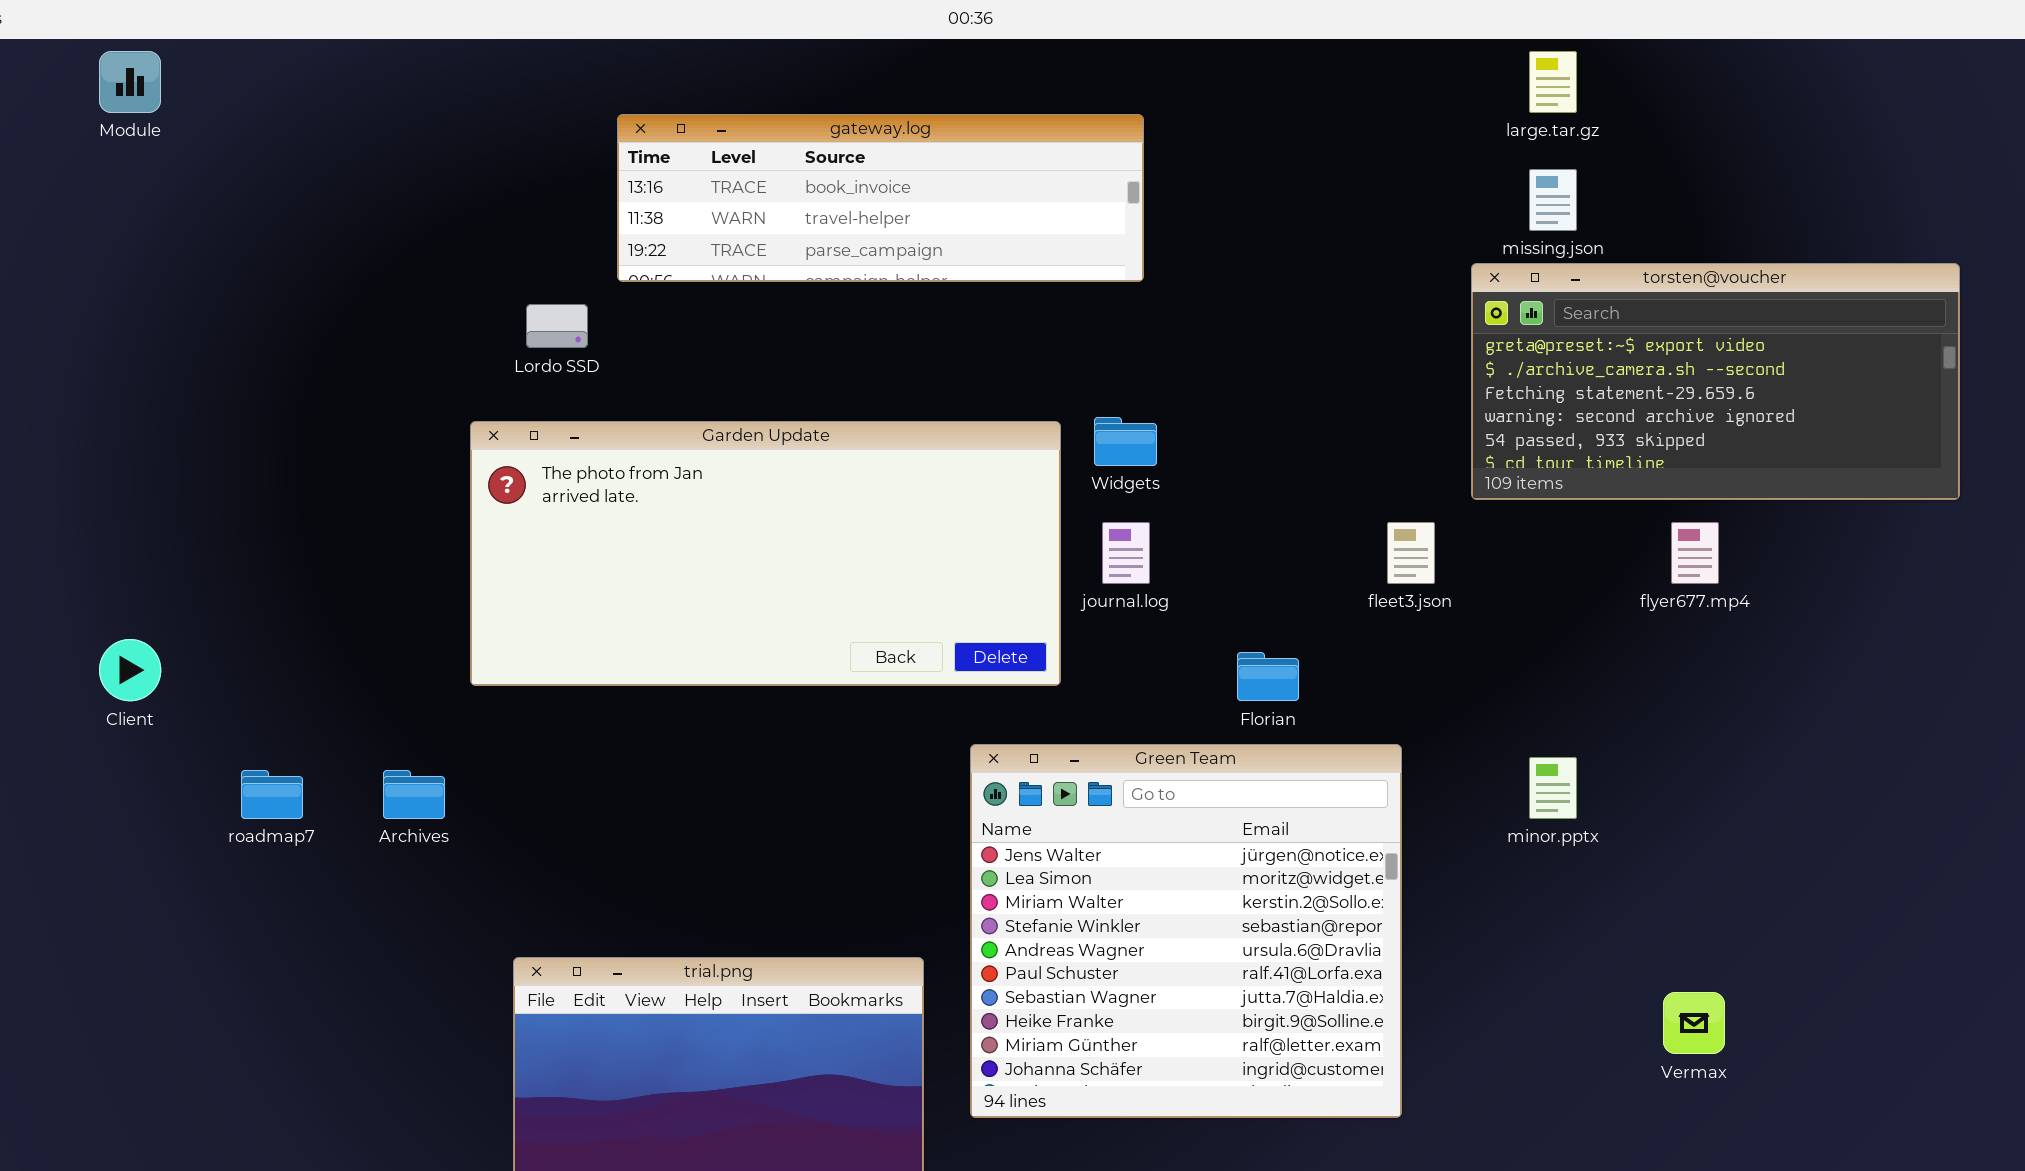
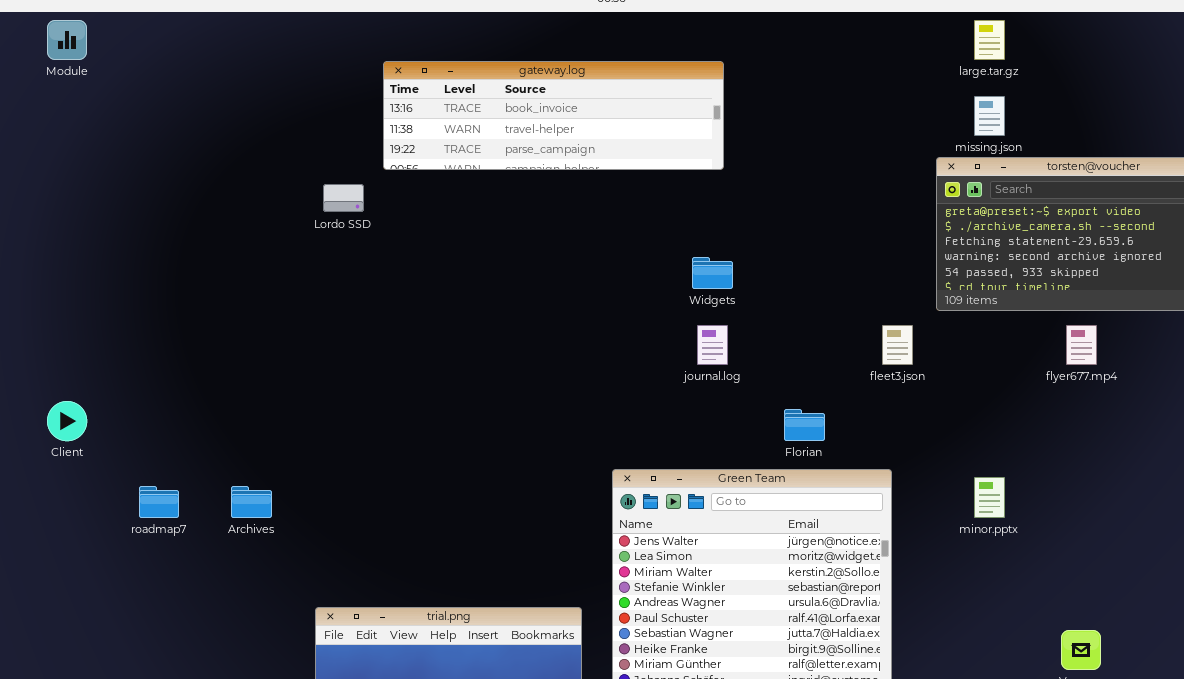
Garden Update: [470,421,1061,686] -> none, closed

